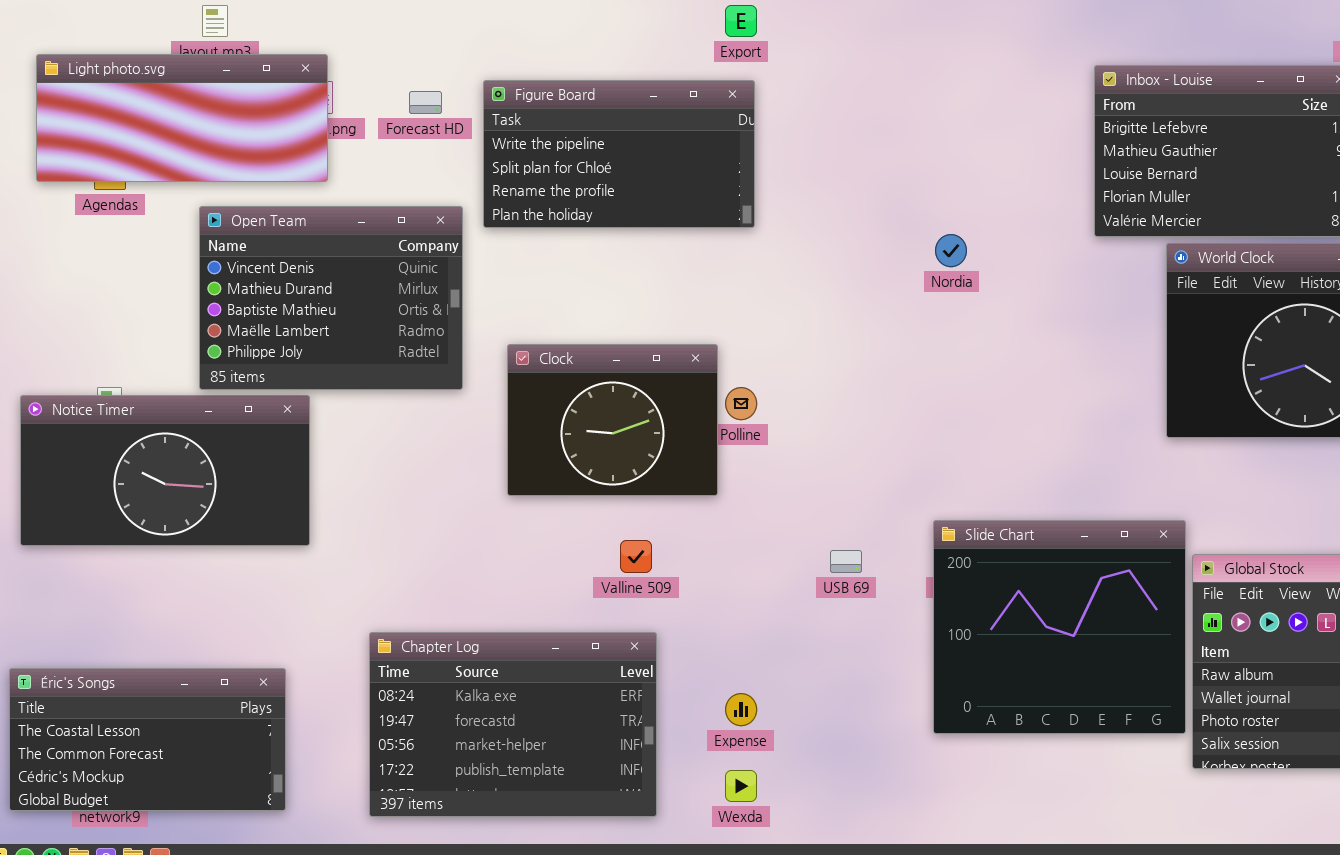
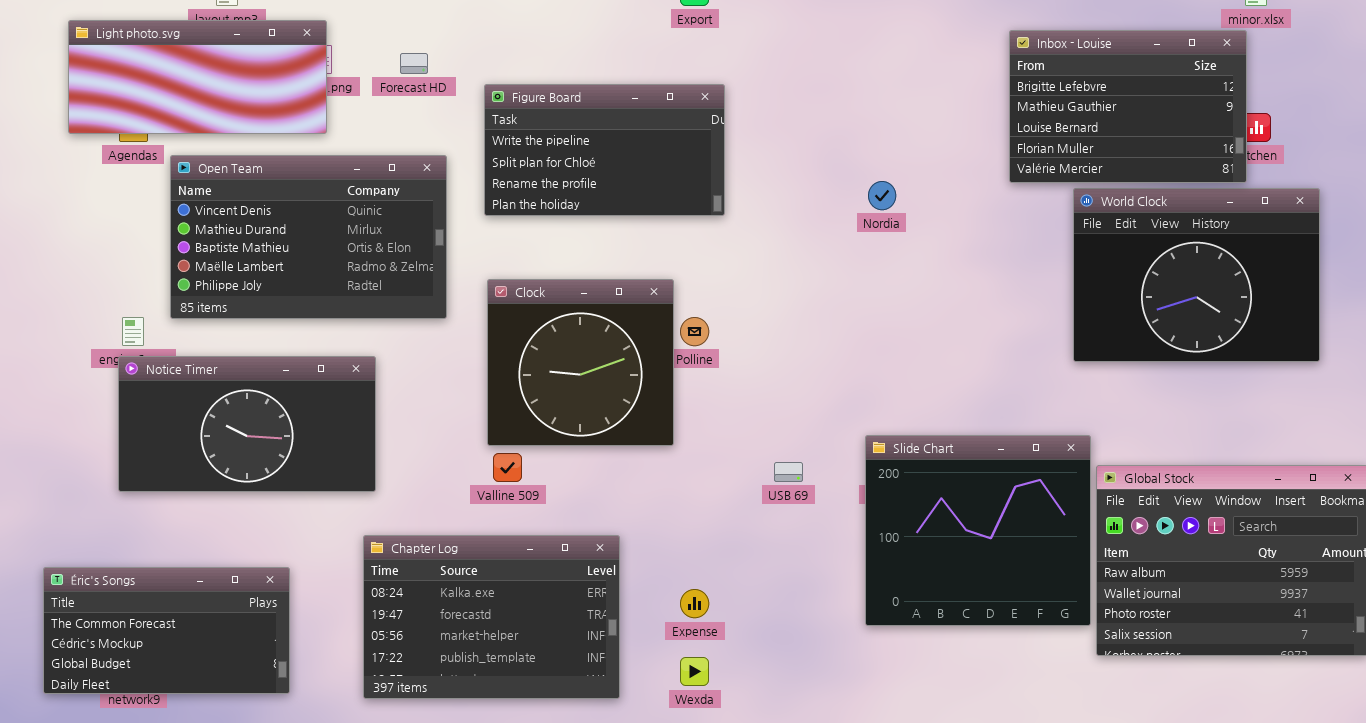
Figure Board: [483,80,755,228] -> [484,84,725,216], moved
Open Team: [199,206,463,390] -> [170,155,447,319], resized
Clock: [507,344,718,496] -> [487,279,674,446], resized
Notice Timer: [20,395,310,546] -> [118,356,376,492], moved
Valline 509: [620,540,652,573] -> [493,453,522,482], moved
Éric's Songs: [9,668,286,811] -> [43,567,290,694], scrolled down 1 row

